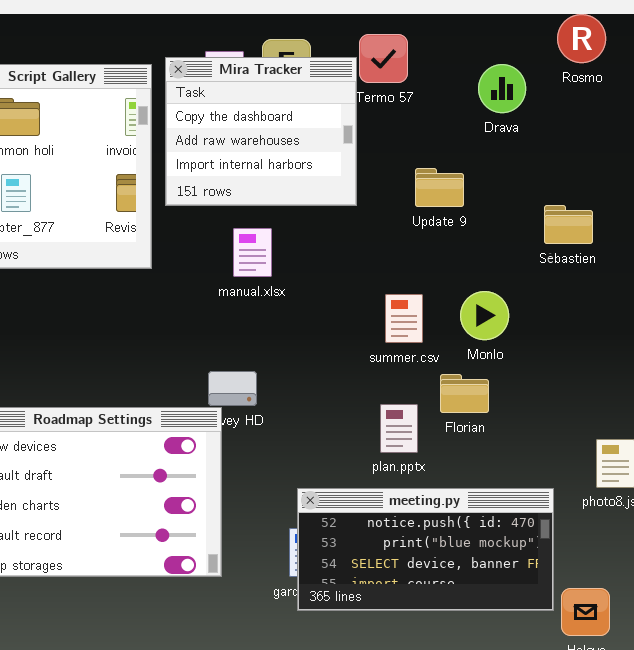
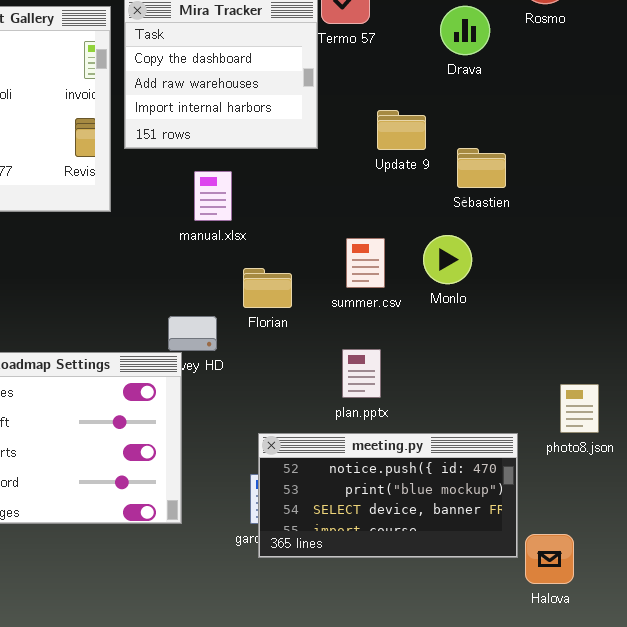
Sébastien: [544,205,593,244] -> [457,148,506,188], moved
Florian: [440,374,489,413] -> [243,268,292,308], moved

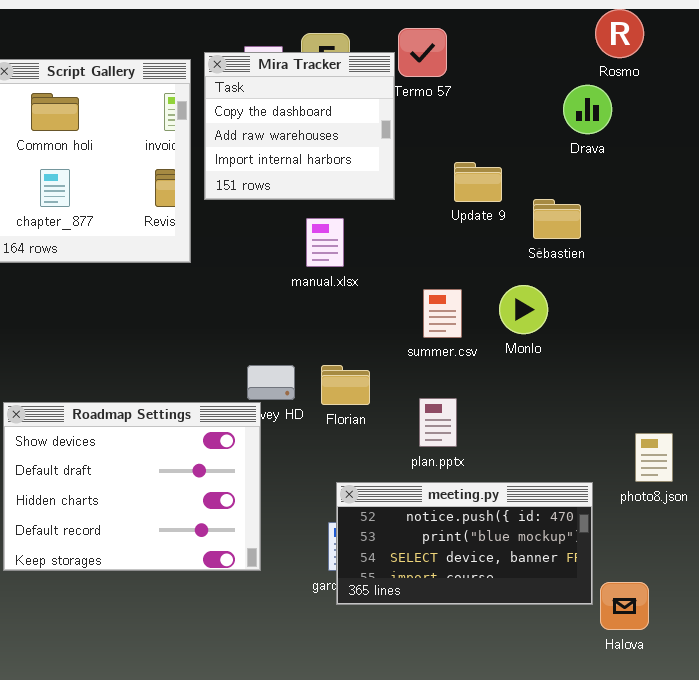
Drava: [440,6,490,55] -> [563,85,612,134], moved
manual.xlsx: [194,171,232,221] -> [306,218,344,267], moved
Florian: [243,268,292,308] -> [321,365,370,405], moved

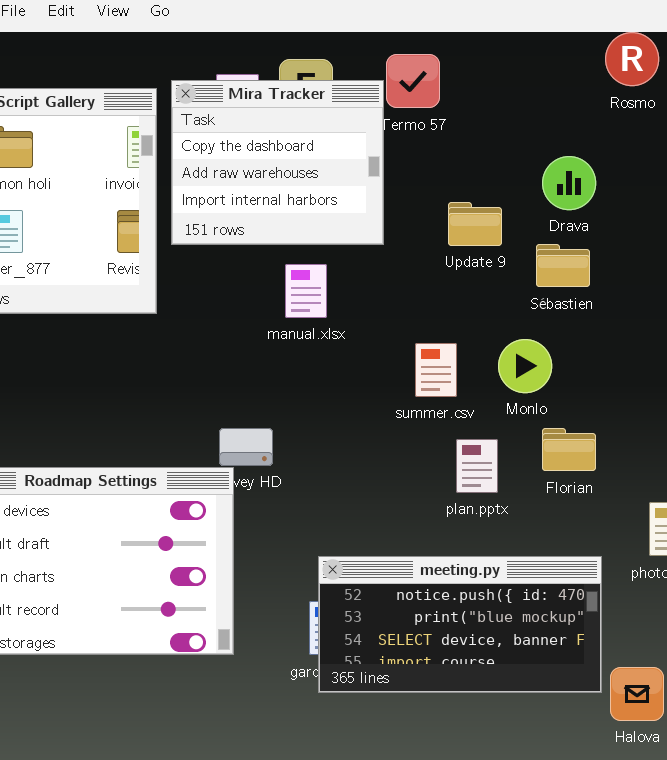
Drava: [563,85,612,134] -> [542,156,596,210], moved
Florian: [321,365,370,405] -> [542,428,596,471], moved
plan.pptx: [419,398,457,447] -> [456,439,498,493], moved

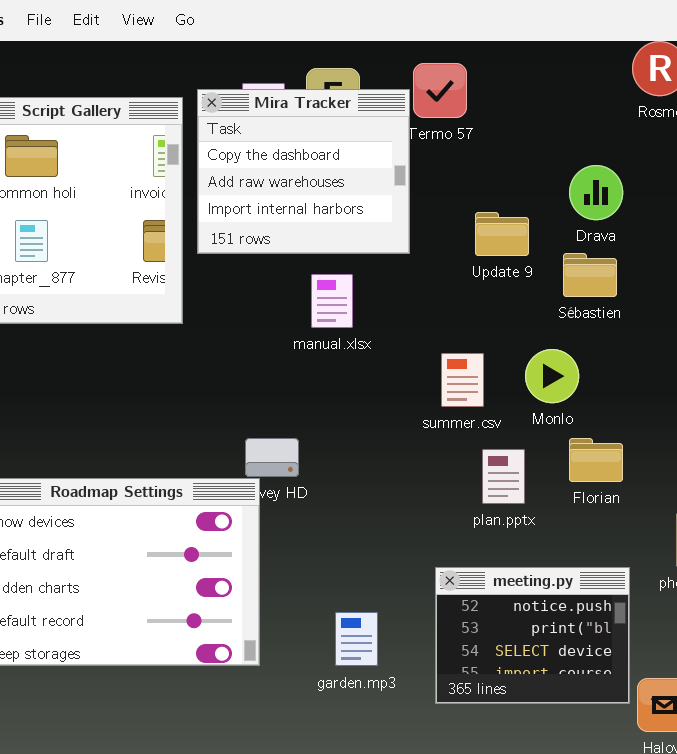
meeting.py: [318,556,602,693] -> [435,567,630,704], resized

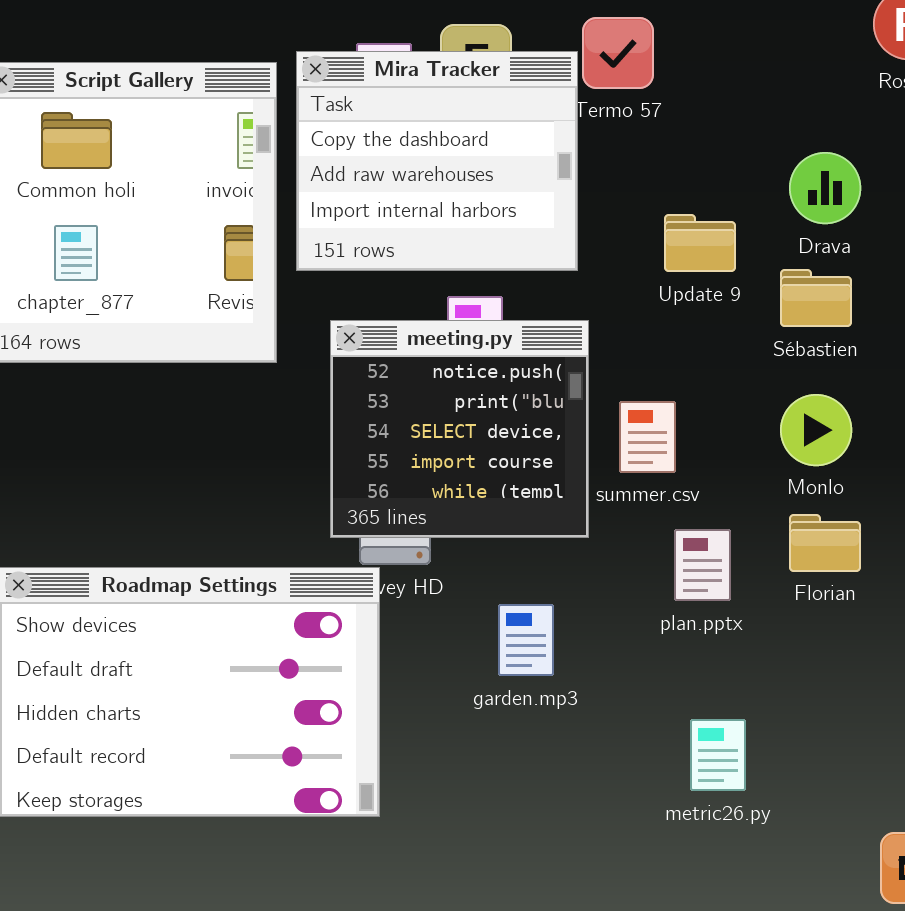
Monlo: [525,349,579,403] -> [780,394,852,466], moved
meeting.py: [435,567,630,704] -> [330,320,589,538], moved, resized
garden.mp3: [335,612,378,666] -> [498,604,554,676], moved

